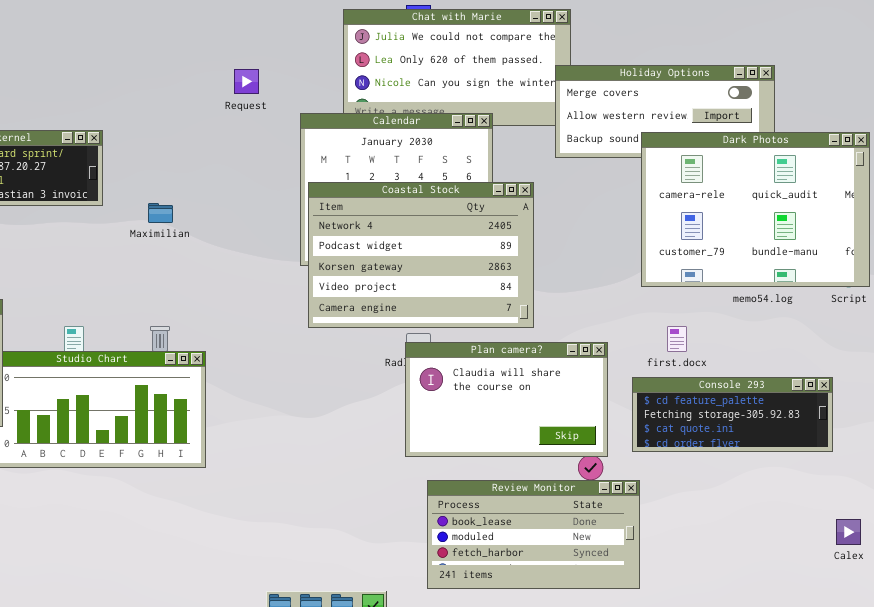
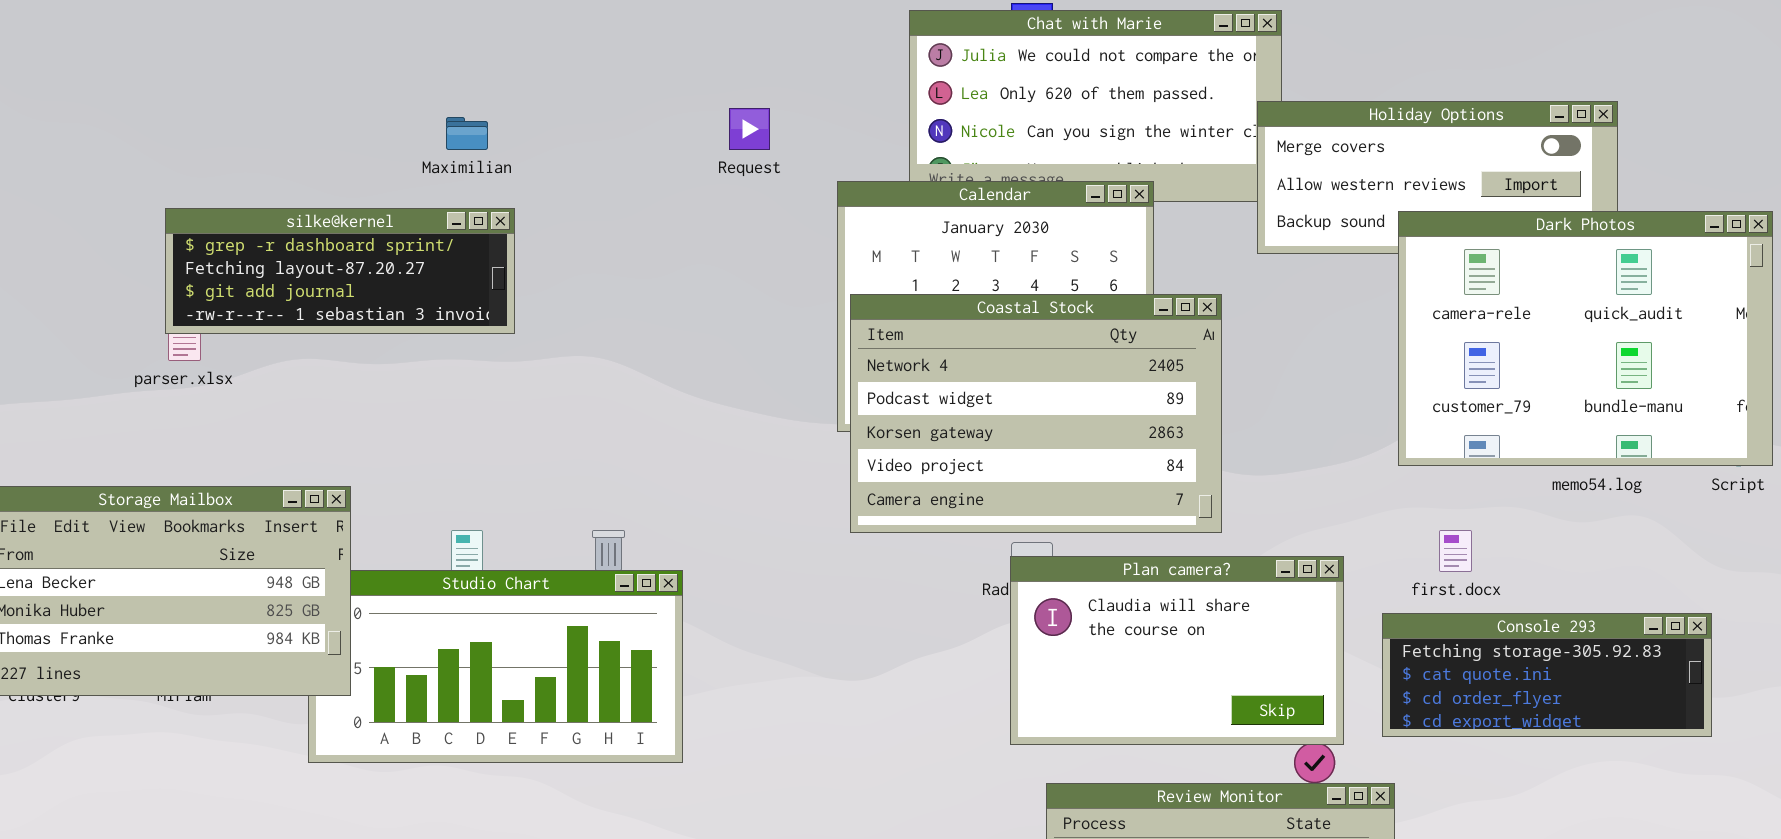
Maximilian: [148,203,173,223] -> [446,117,488,150], moved
Console 293: [632,377,833,452] -> [1382,613,1712,737], scrolled down 1 row

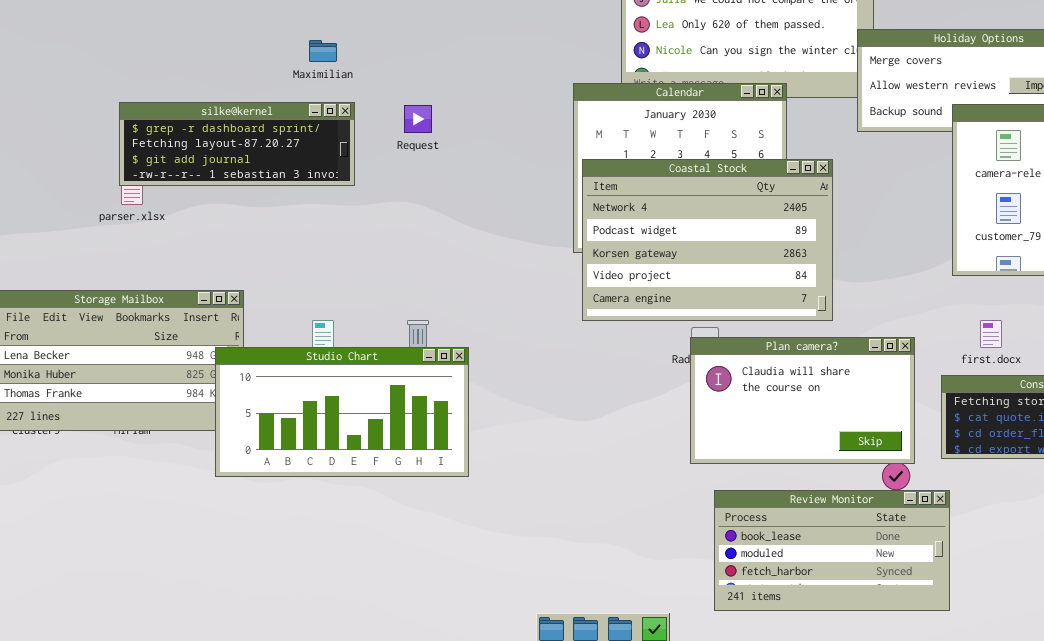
Request: [729,108,770,150] -> [404,105,432,133], moved
Studio Chart: [308,570,683,763] -> [215,347,469,477], raised

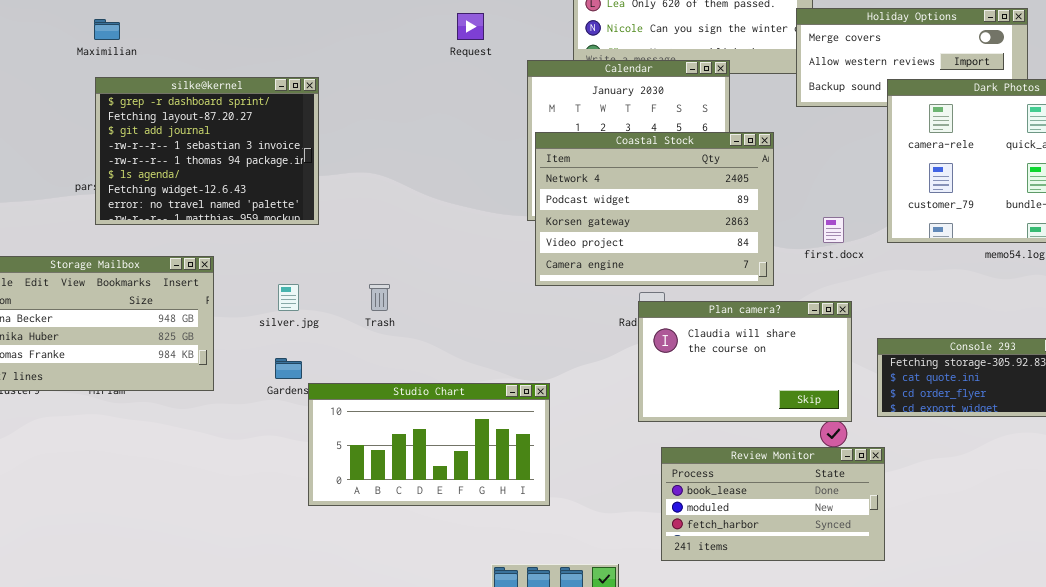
Maximilian: [309,40,337,62] -> [94,19,120,40], moved
silke@kernel: [119,102,355,186] -> [95,77,319,225], resized
Request: [404,105,432,133] -> [457,13,484,40], moved
first.docx: [980,320,1002,348] -> [823,217,844,243], moved
Studio Chart: [215,347,469,477] -> [308,383,550,506], moved

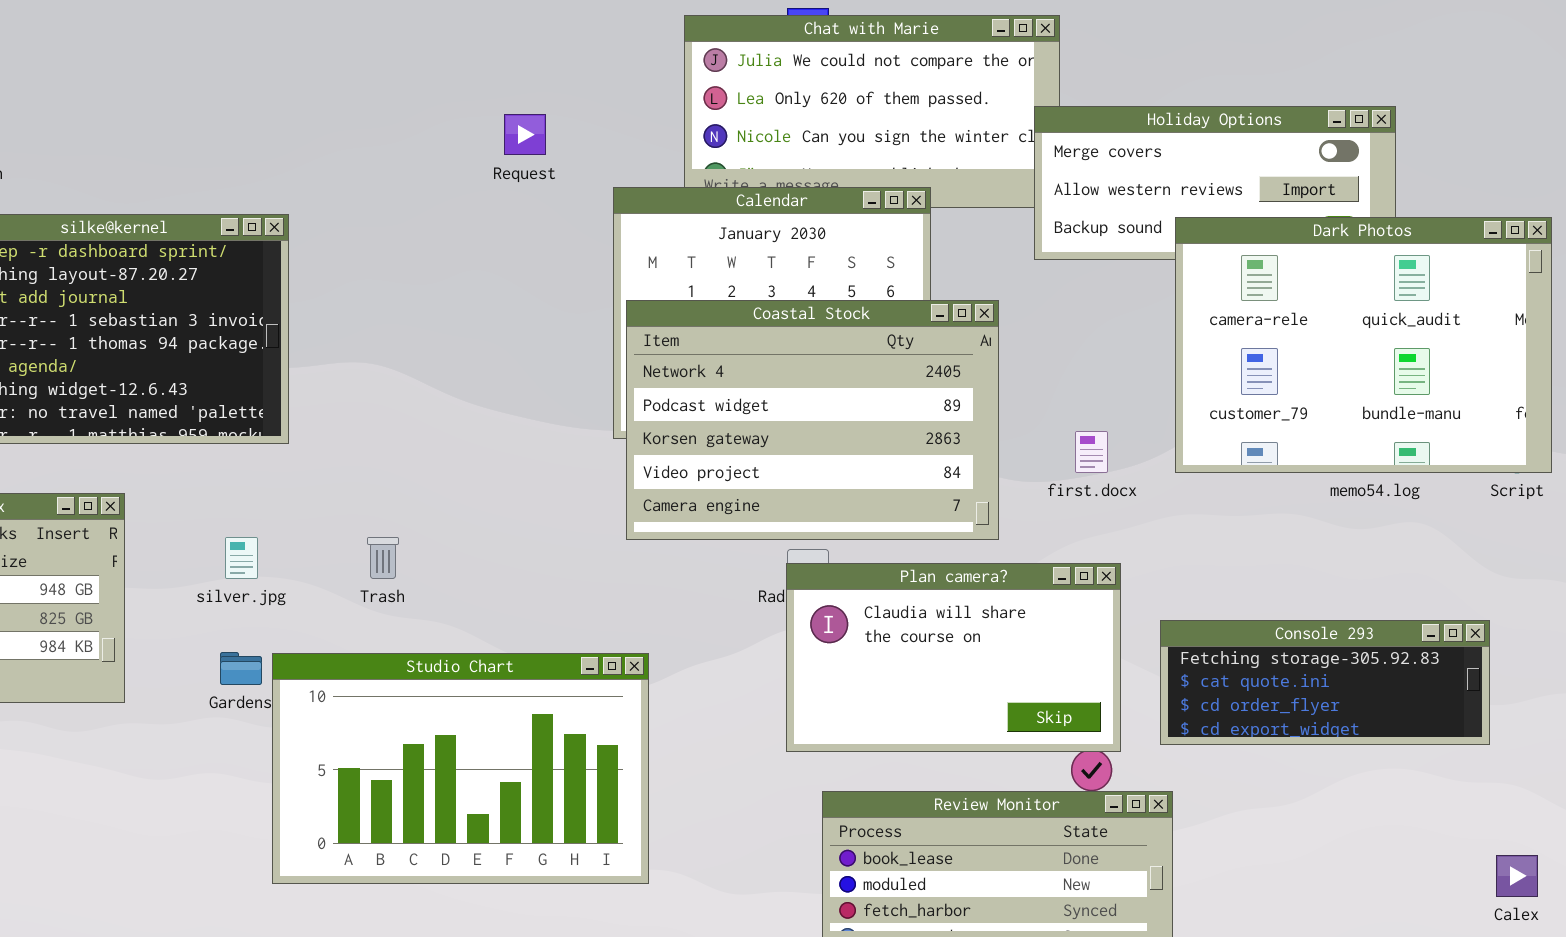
Studio Chart: [308,383,550,506] -> [272,653,649,884], resized

